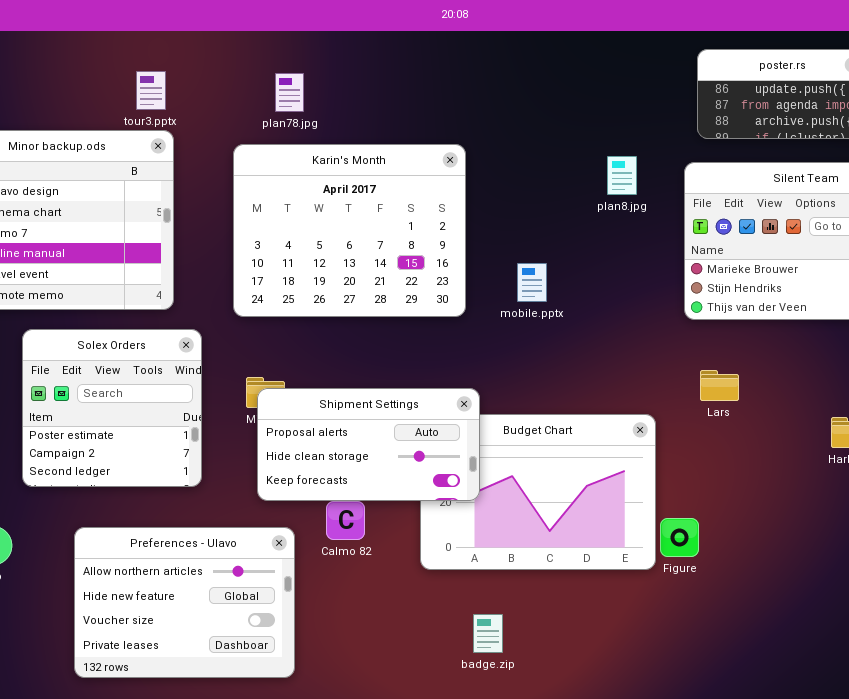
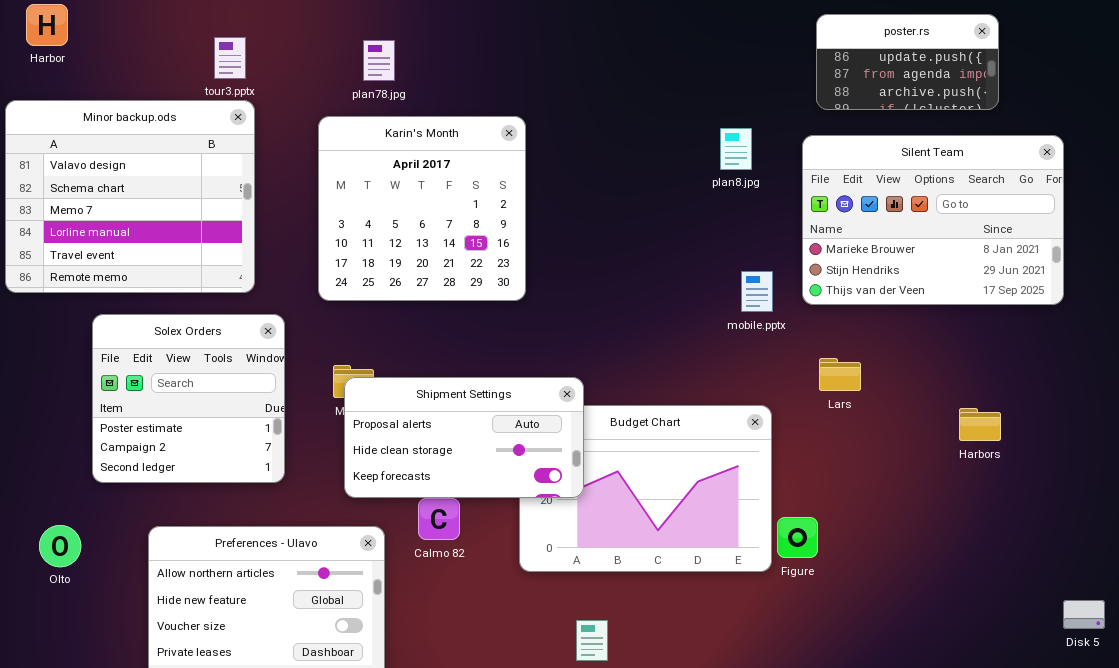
Karin's Month: [233,144,466,317] -> [318,116,526,301], resized
mobile.pptx: [517,263,547,302] -> [741,271,773,312], moved

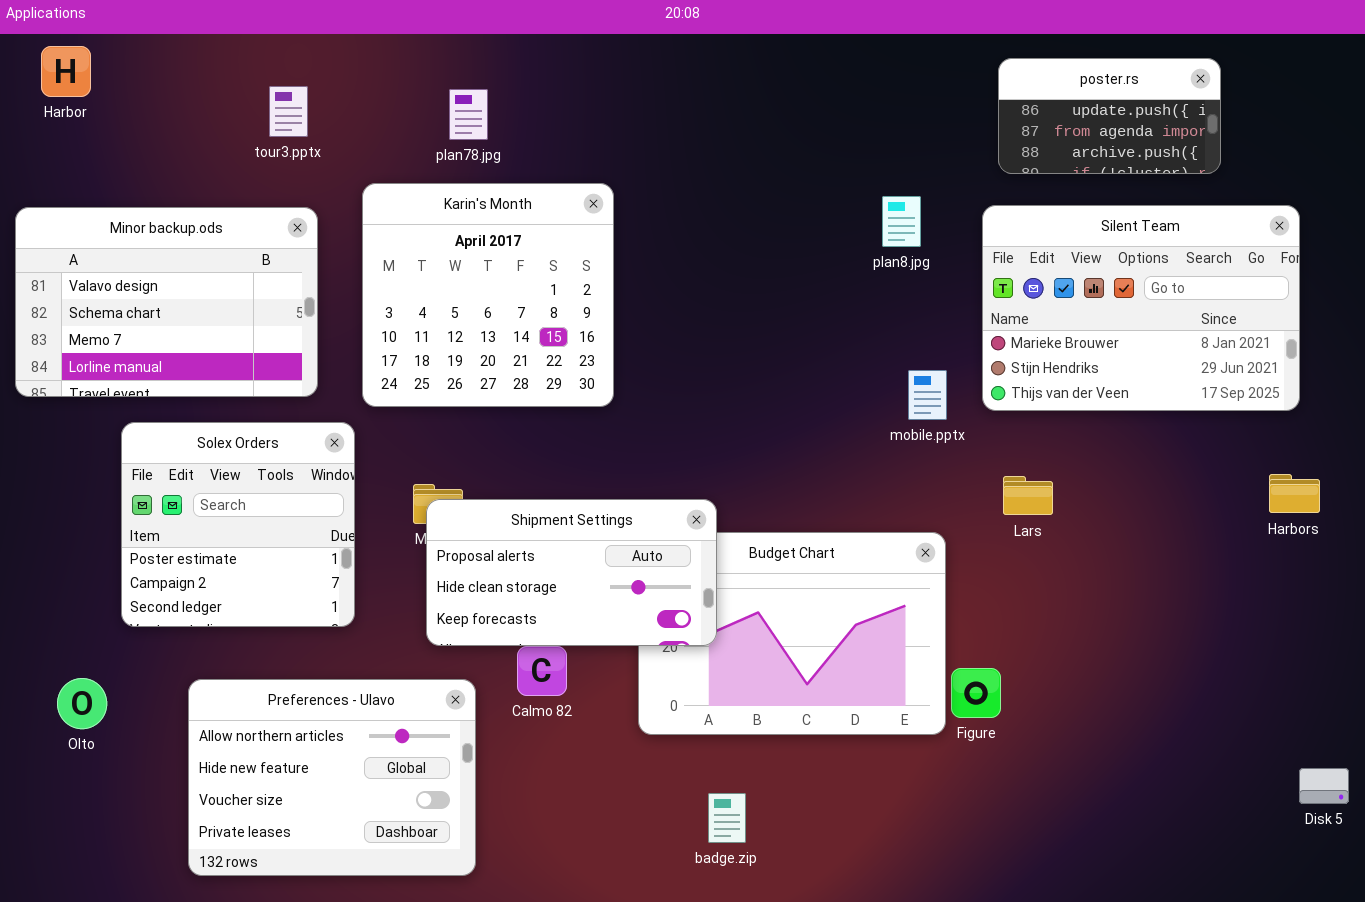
Minor backup.ods: [5,100,255,293] -> [15,207,318,397], resized
Karin's Month: [318,116,526,301] -> [362,183,614,407], moved
Harbors: [959,408,1001,441] -> [1269,474,1320,513], moved

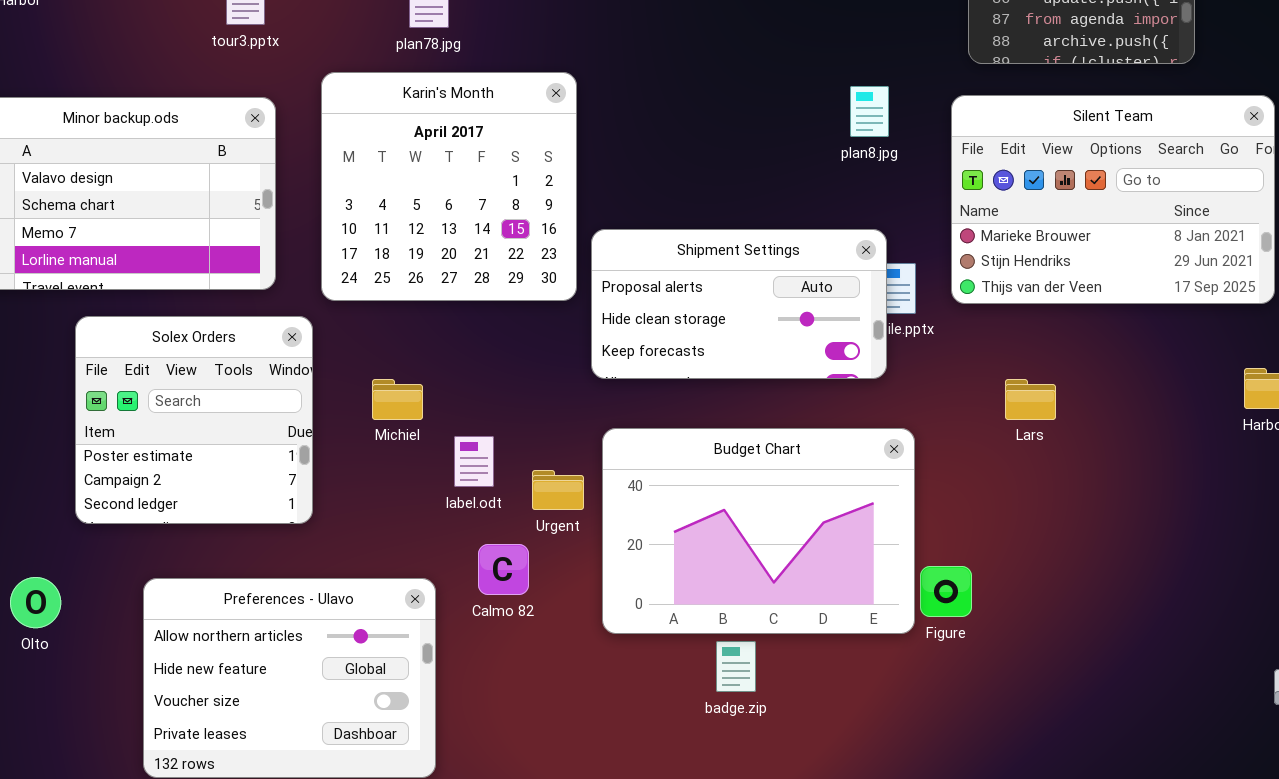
Lars: [1003,476,1053,515] -> [1005,379,1056,420], moved
Shipment Settings: [426,499,717,646] -> [591,229,887,379], moved
badge.zip: [708,793,746,843] -> [716,641,756,692], moved

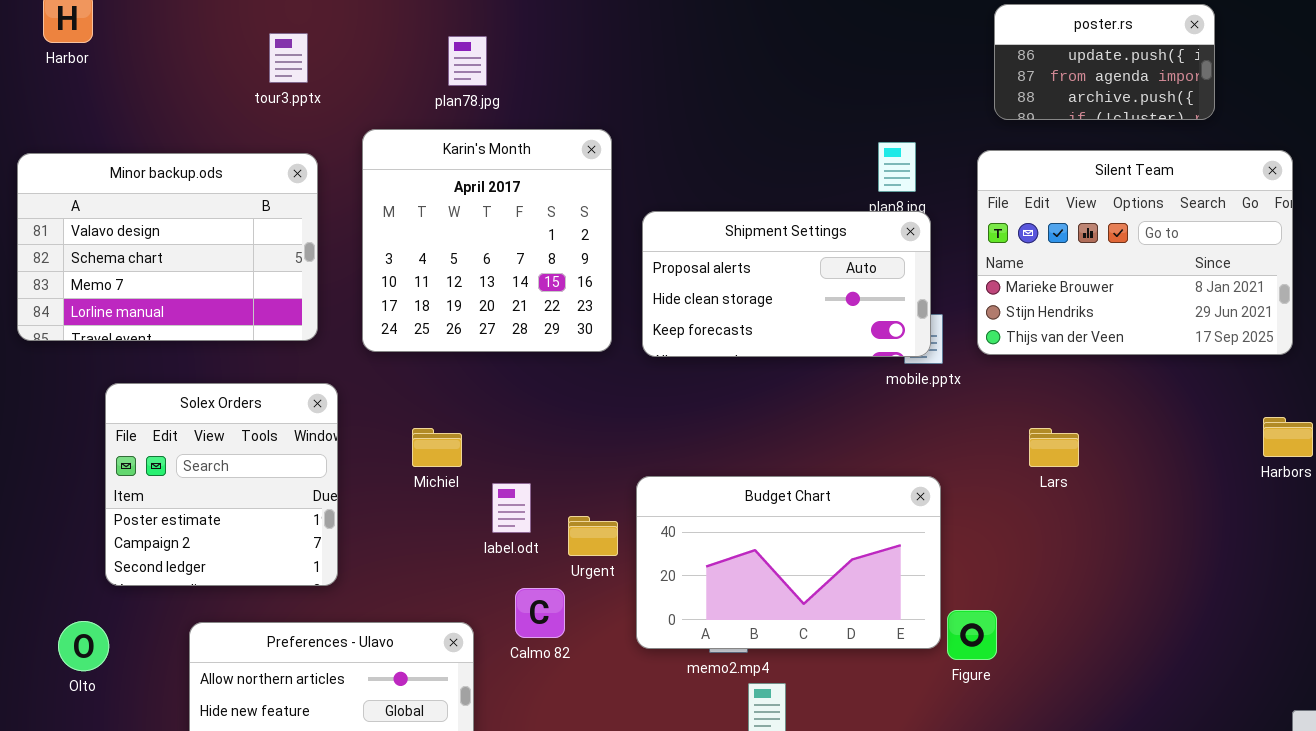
Shipment Settings: [591,229,887,379] -> [642,211,931,357], moved
Solex Orders: [75,316,313,524] -> [105,383,338,586], moved
Budget Chart: [602,428,915,634] -> [636,476,941,649], resized

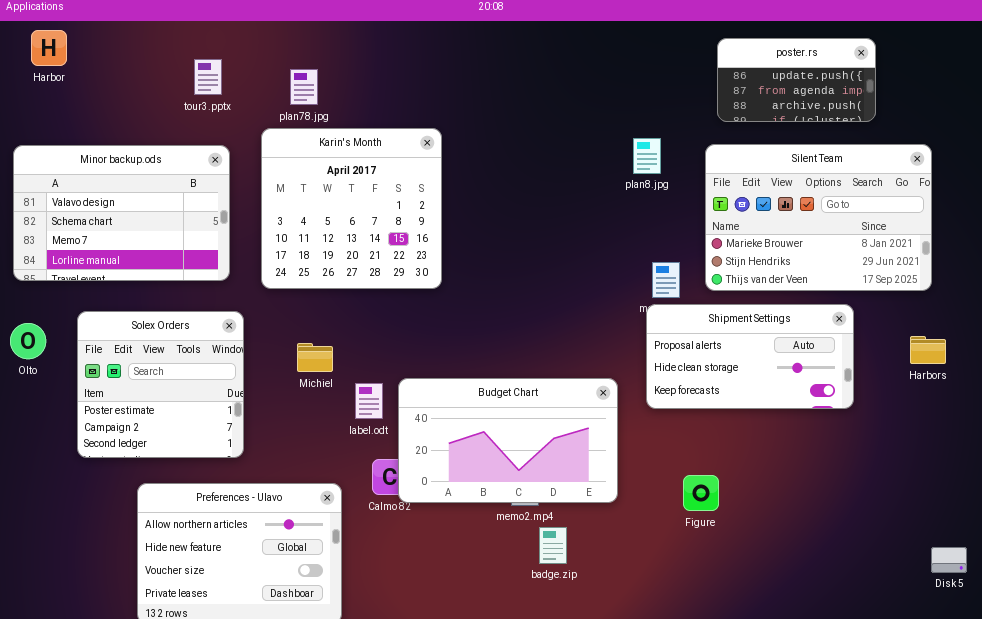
plan78.jpg: [448,36,487,86] -> [290,69,318,105], moved
Shipment Settings: [642,211,931,357] -> [646,304,854,409], moved
Budget Chart: [636,476,941,649] -> [398,378,618,503], moved
Olto: [58,621,109,671] -> [10,323,46,359], moved

